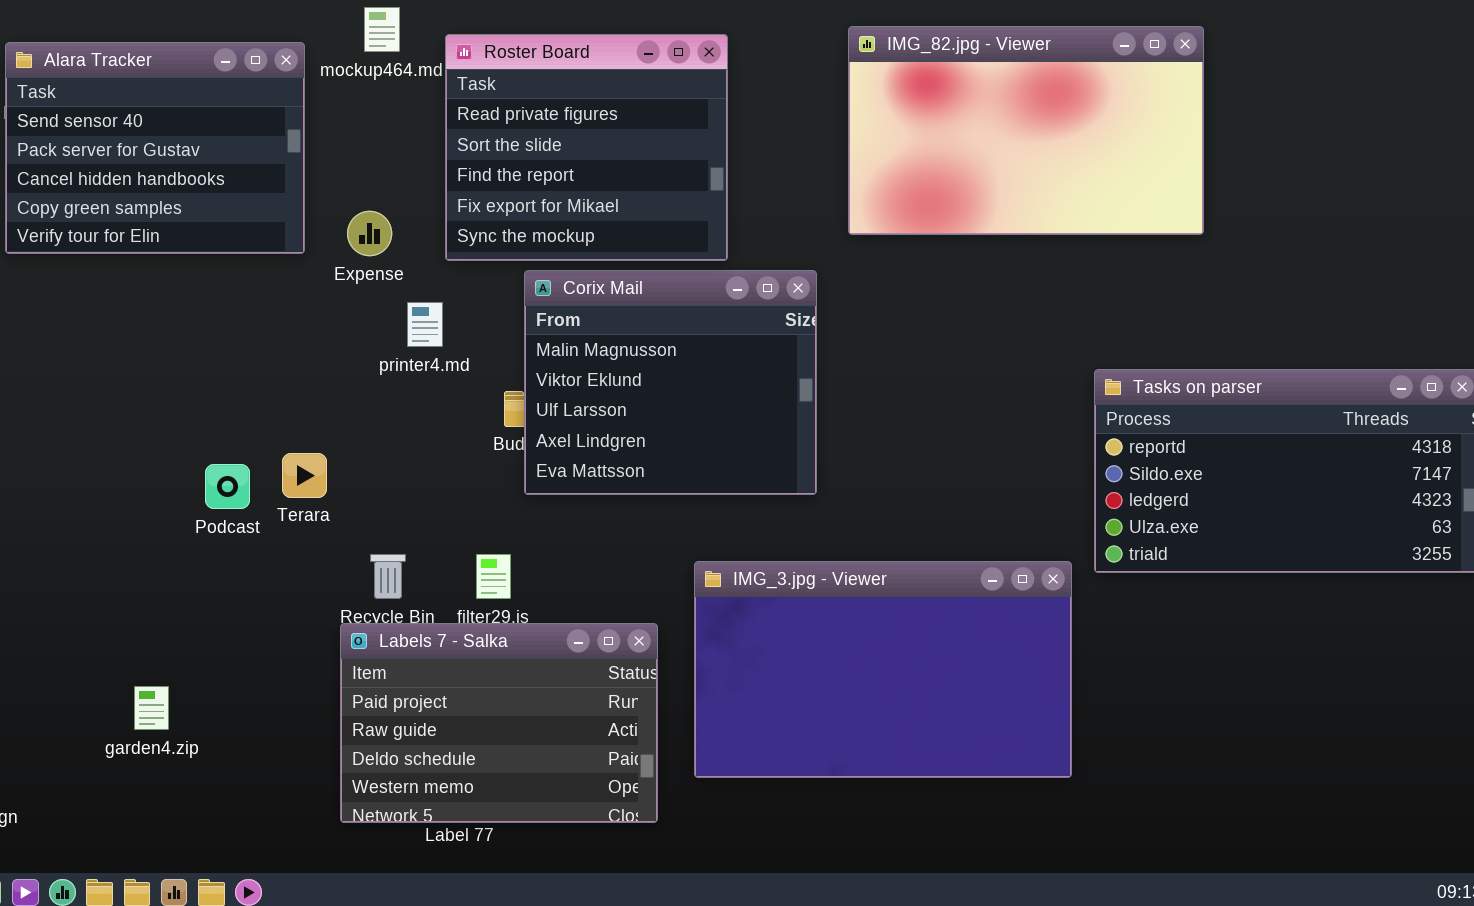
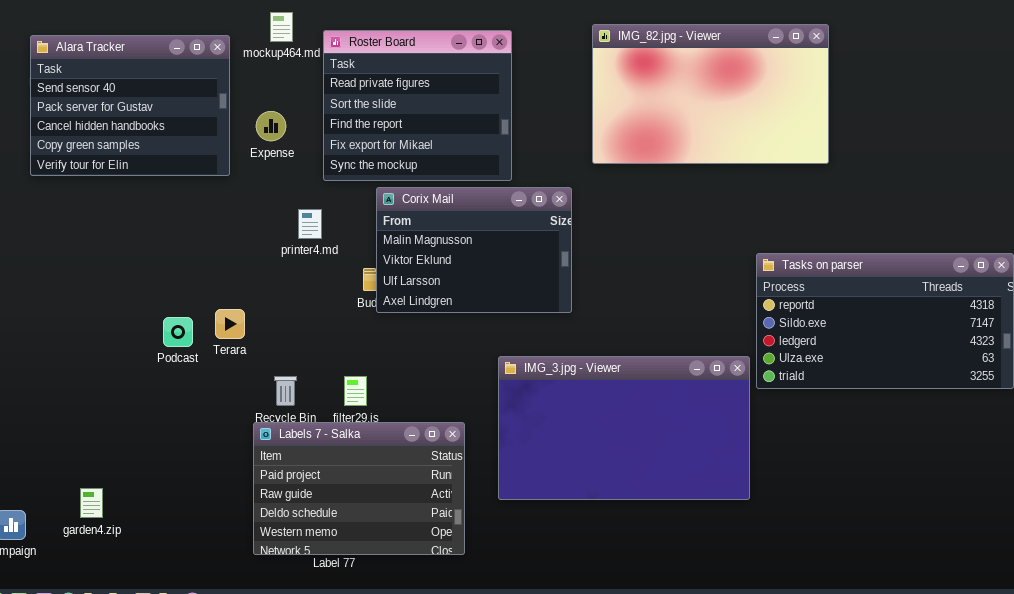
Expense: [347,211,392,256] -> [256,111,286,141], moved
Corix Mail: [524,270,817,495] -> [376,187,572,313], resized
IMG_3.jpg - Viewer: [694,561,1072,778] -> [498,356,750,500], moved
garden4.zip: [134,686,169,730] -> [80,488,103,518], moved

